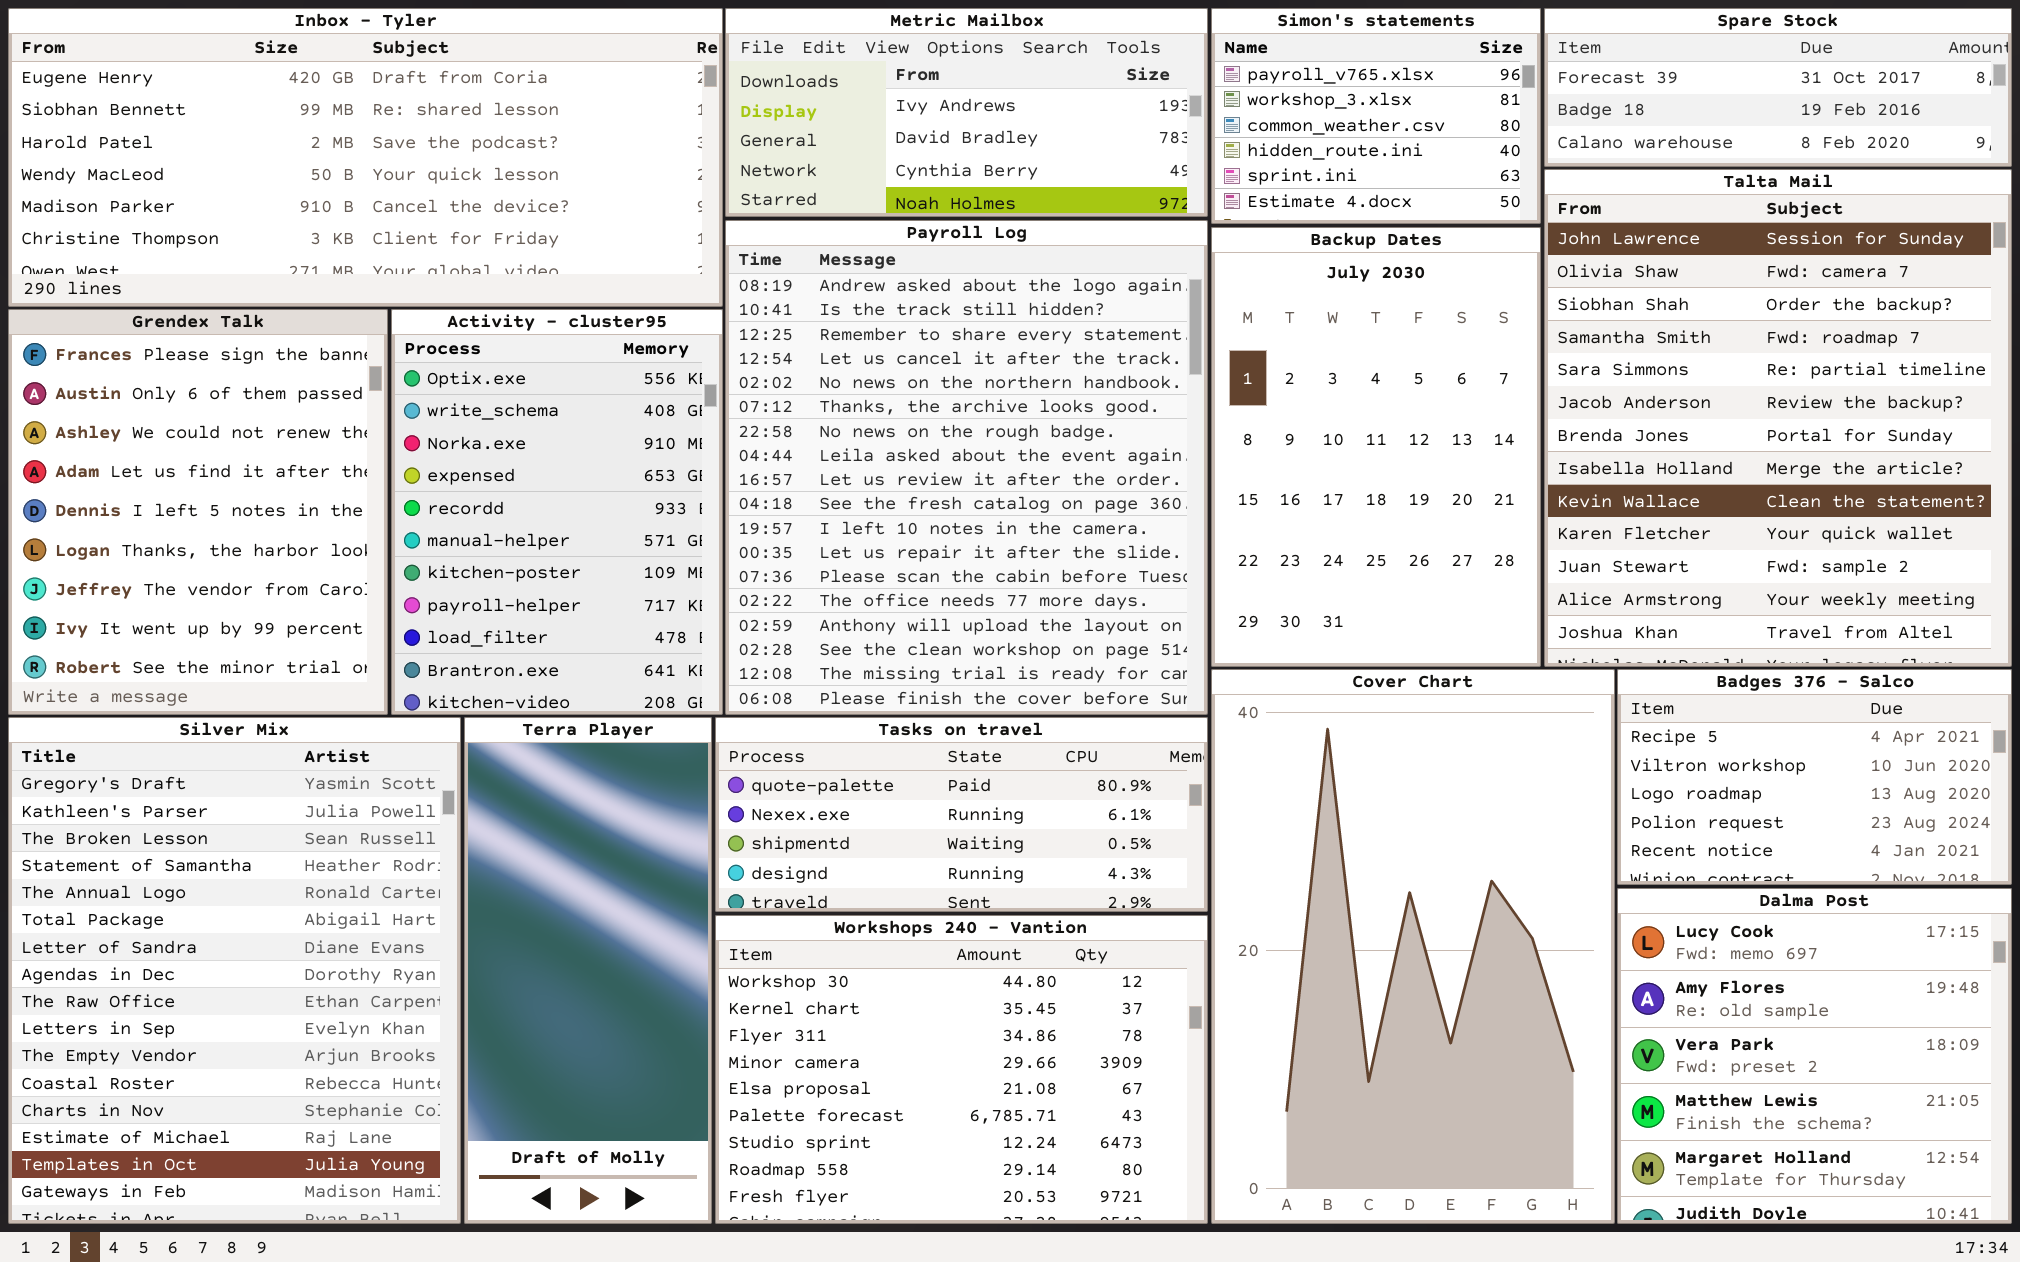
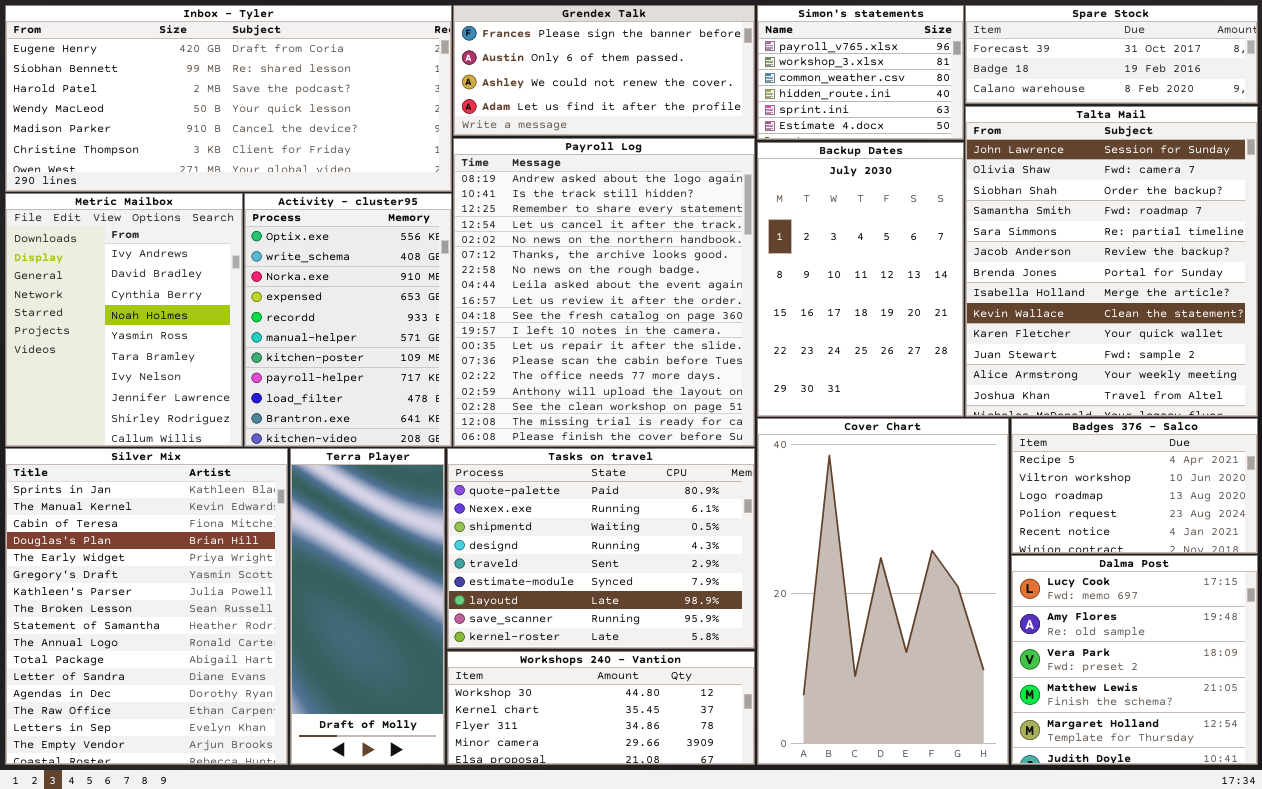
Metric Mailbox: [725,8,1208,217] -> [5,193,243,447], moved, resized
Grendex Talk: [8,309,388,715] -> [453,5,755,136], moved, resized
Silver Mix: [8,717,461,1224] -> [5,448,288,765], scrolled up 5 rows
Tasks on travel: [715,717,1208,912] -> [447,448,755,649], resized
Workshops 240 - Vantion: [715,915,1208,1224] -> [447,651,755,765], resized

